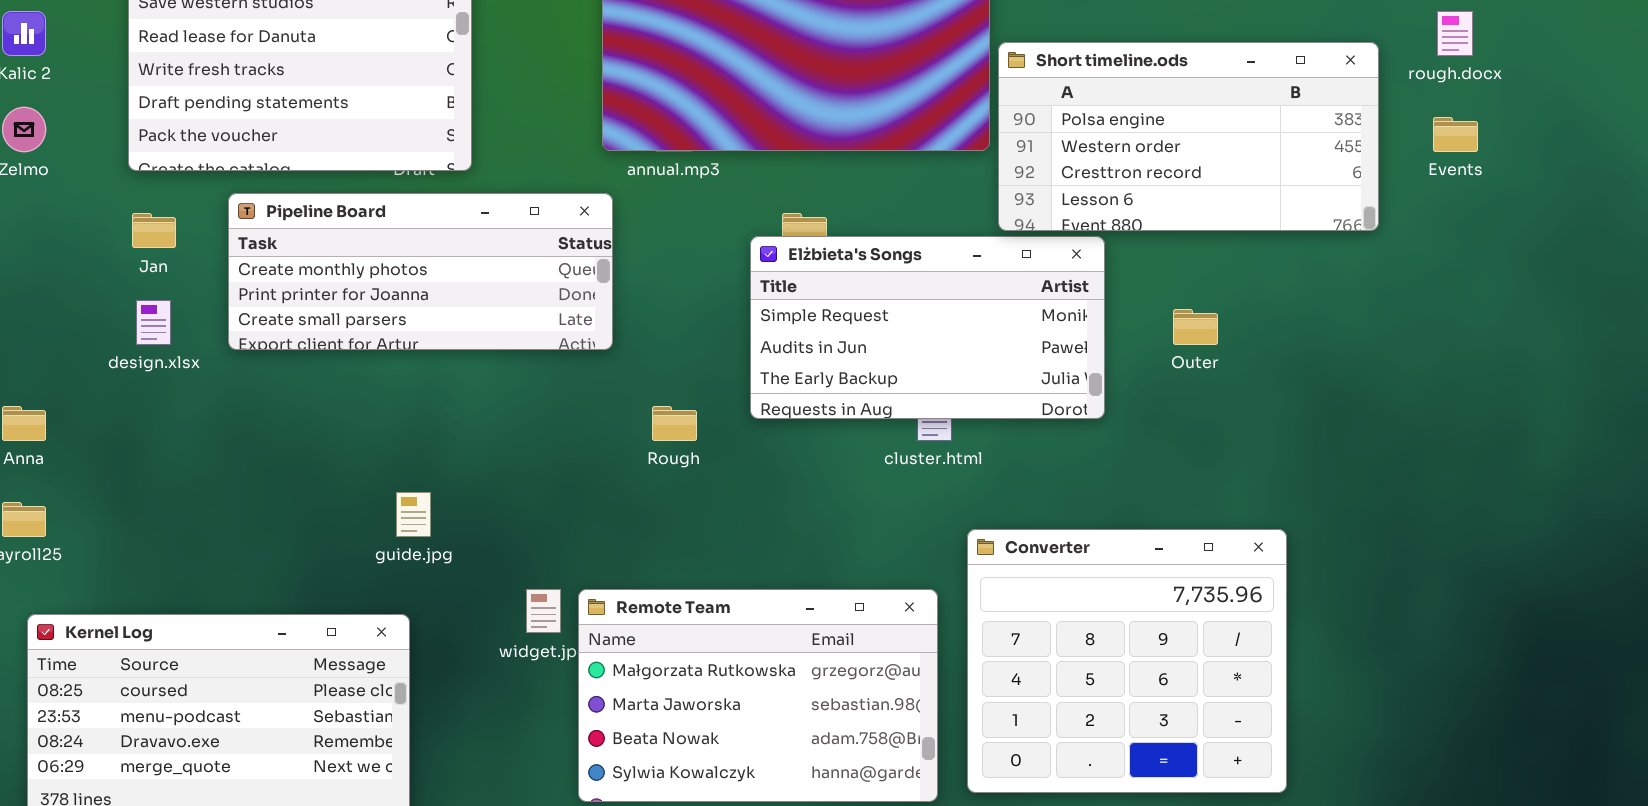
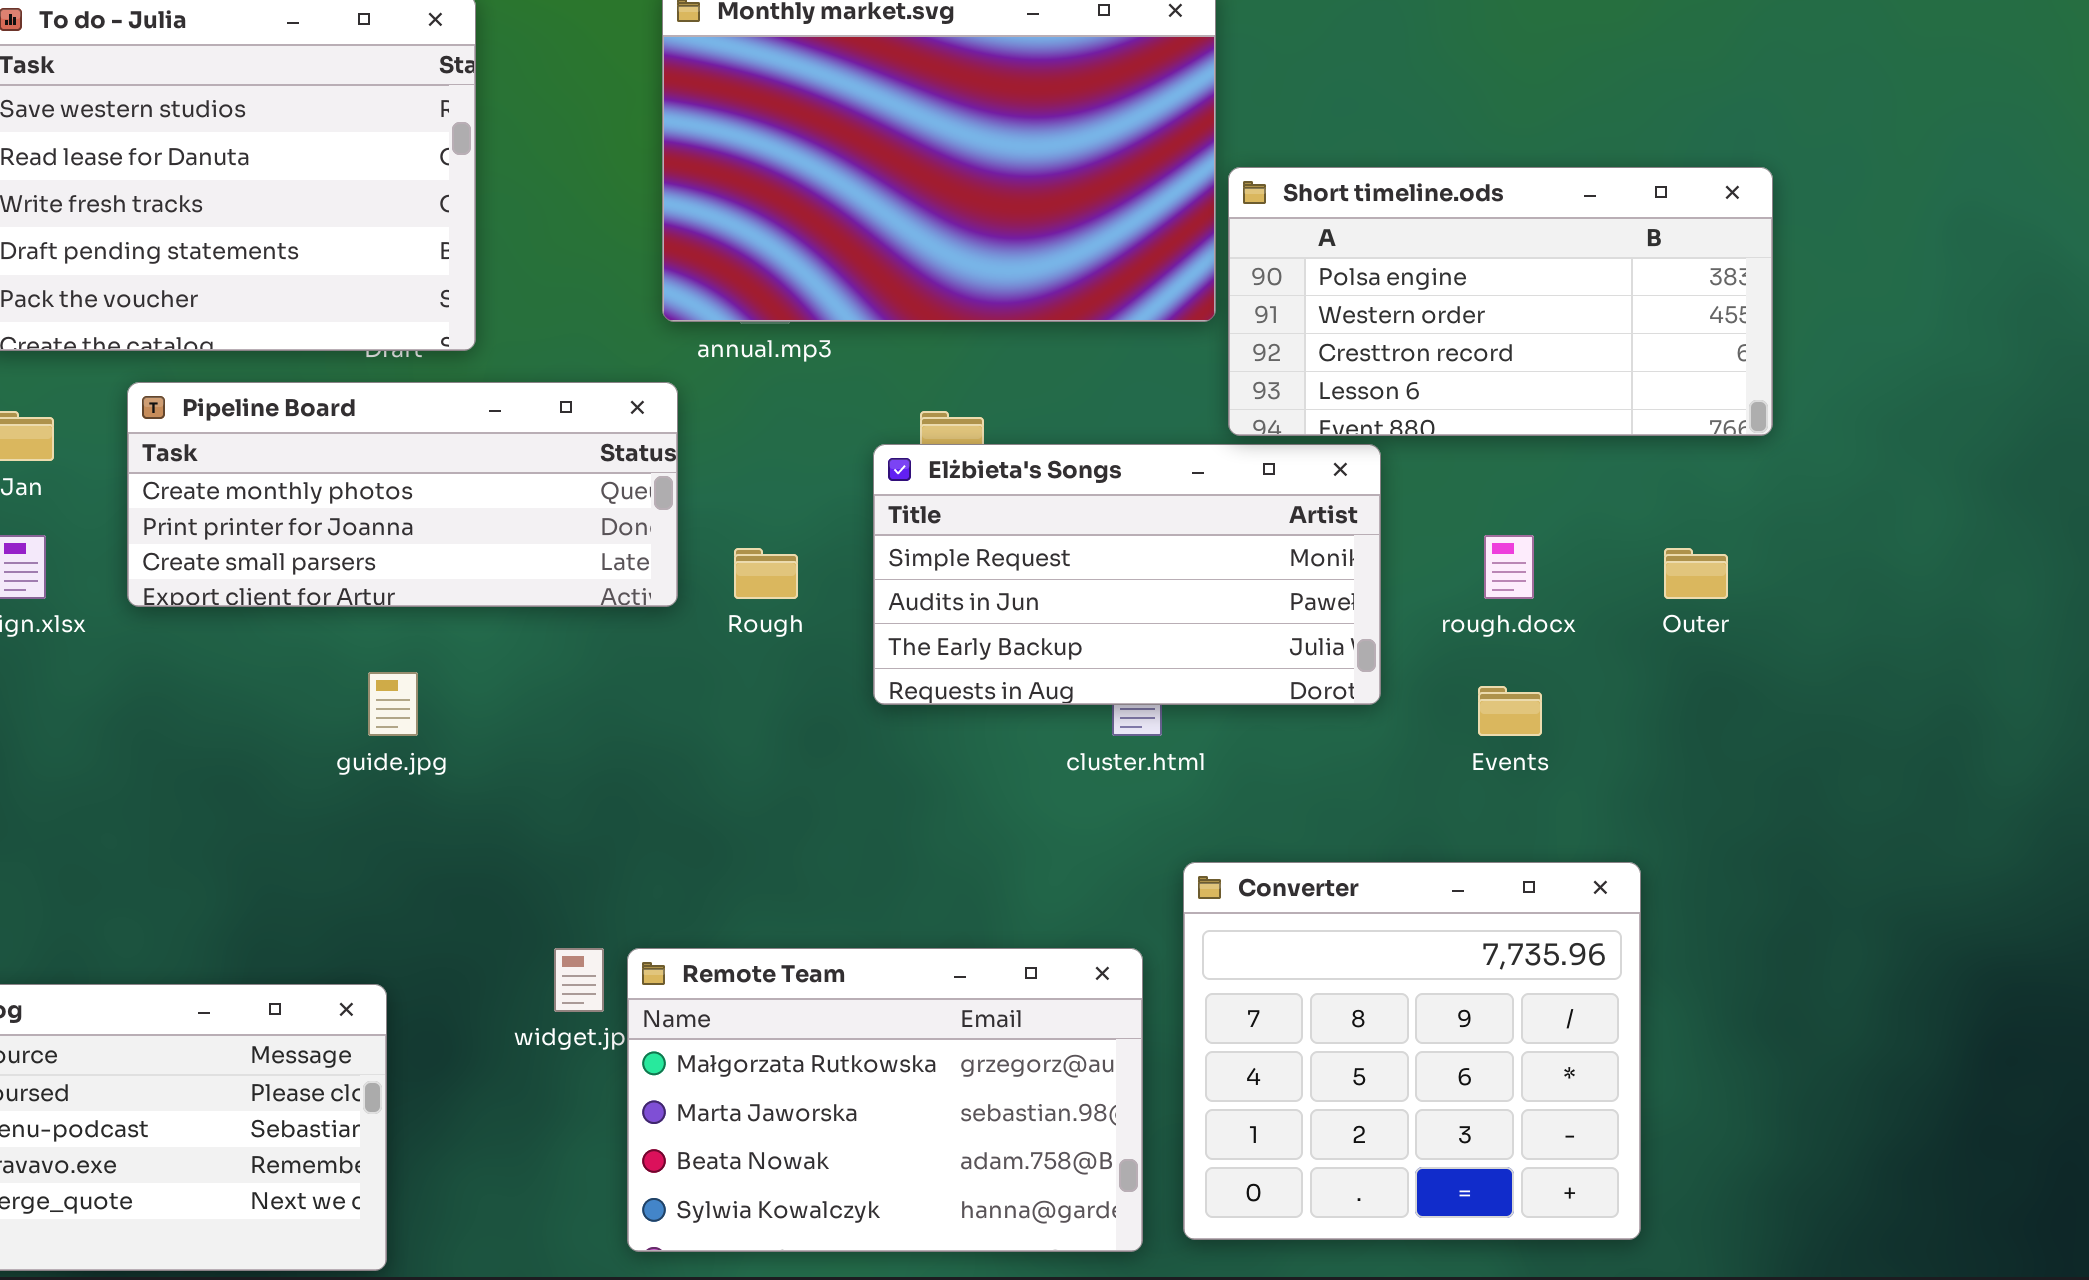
rough.docx: [1437,11,1473,56] -> [1484,535,1534,599], moved
Events: [1433,117,1478,152] -> [1478,686,1542,736], moved
Outer: [1173,309,1218,345] -> [1664,548,1728,599], moved
Rough: [652,406,697,441] -> [734,548,798,599], moved
guide.jpg: [396,492,431,537] -> [368,672,418,736], moved

